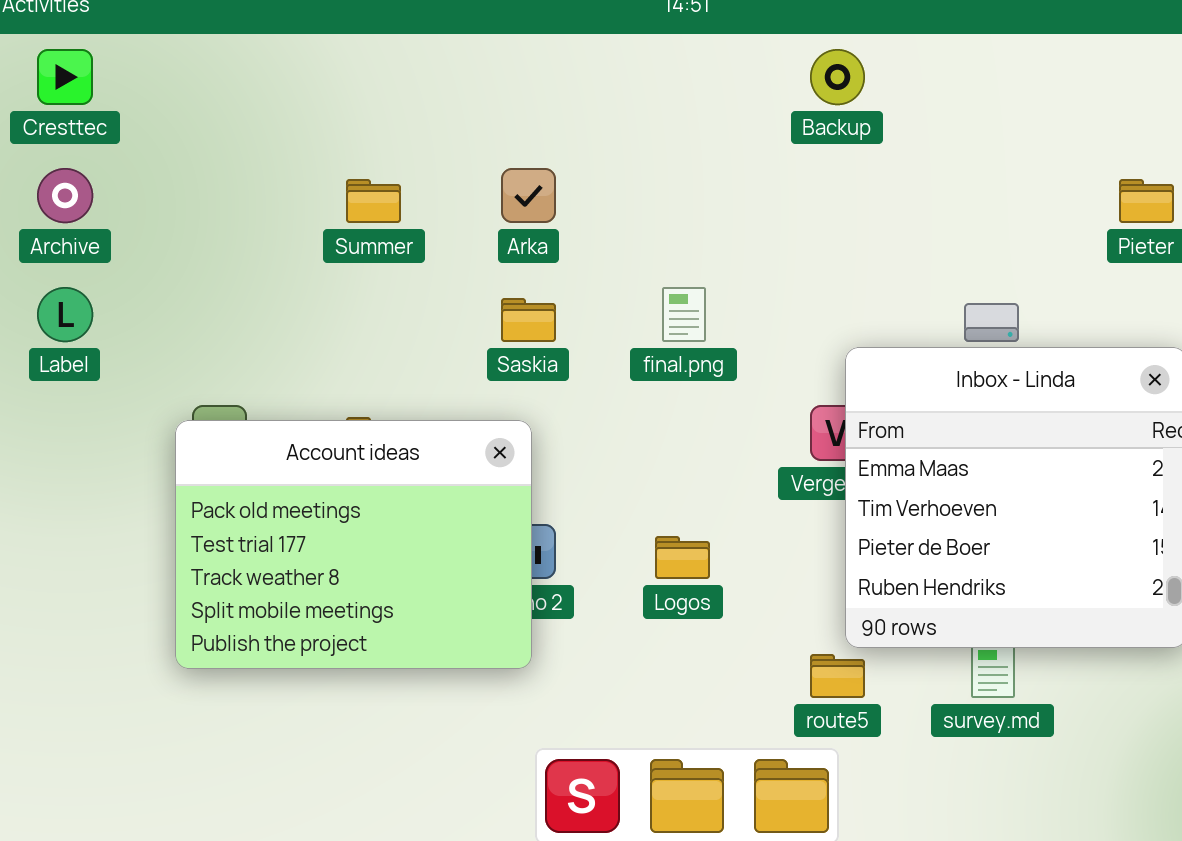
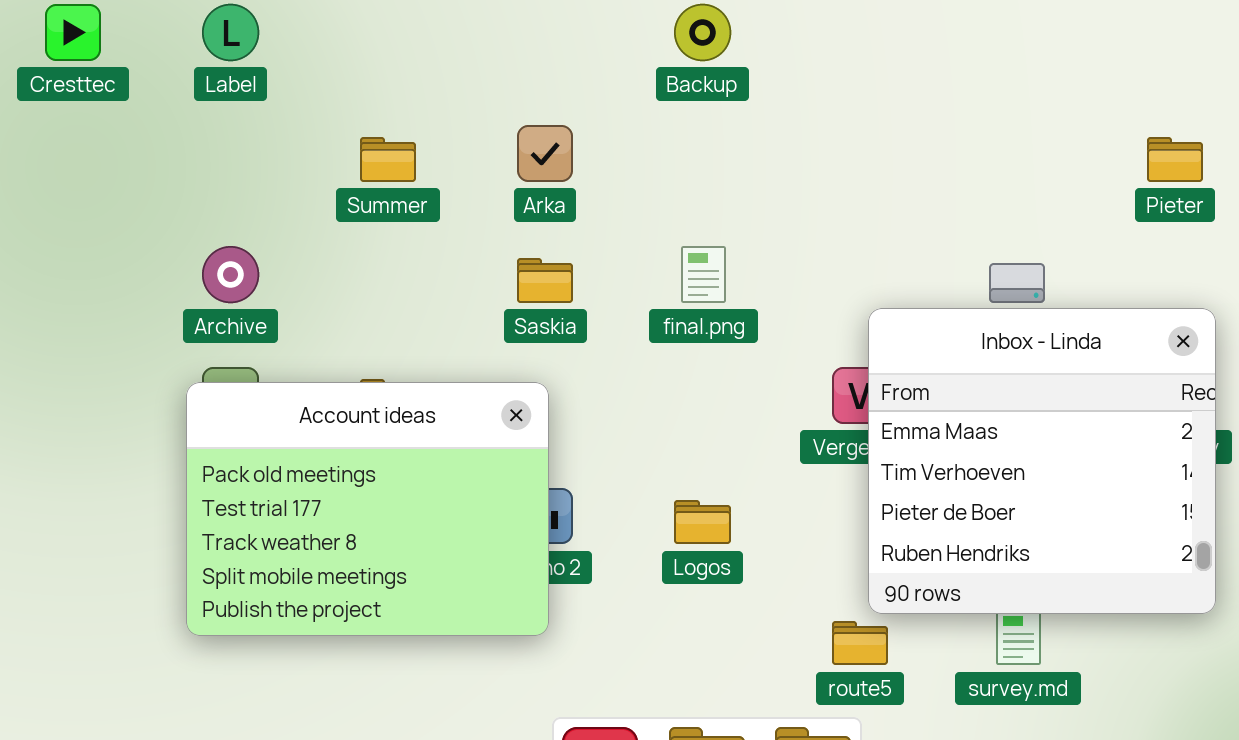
Backup: [810,49,865,105] -> [674,4,731,61], moved
Archive: [37,168,93,223] -> [202,246,259,303], moved
Label: [37,287,93,342] -> [202,4,259,61], moved

